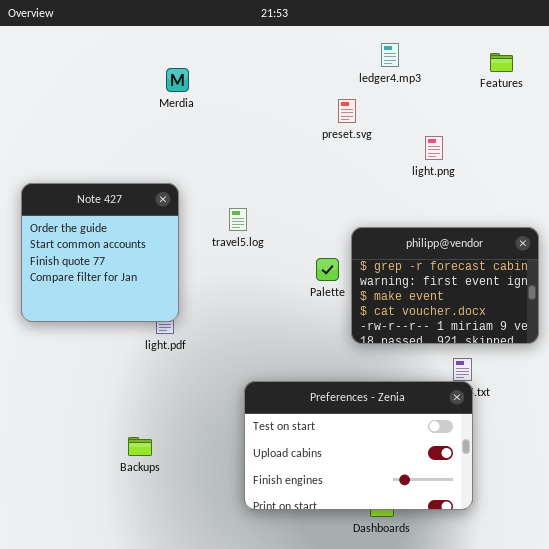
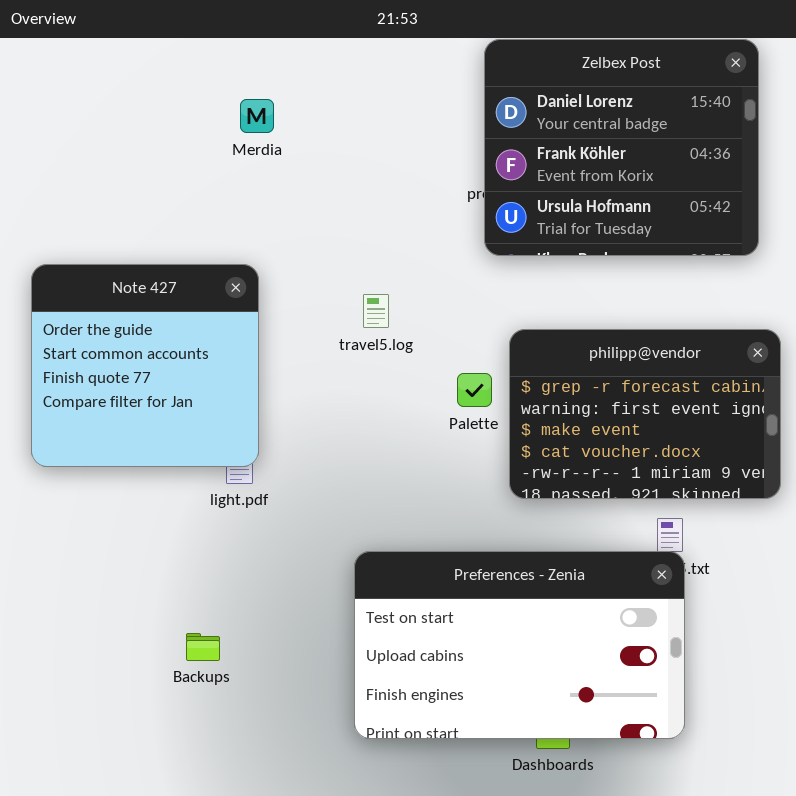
Zelbex Post: none -> [484,39,759,256], opened
travel5.log: [229,208,247,231] -> [363,294,389,328], moved

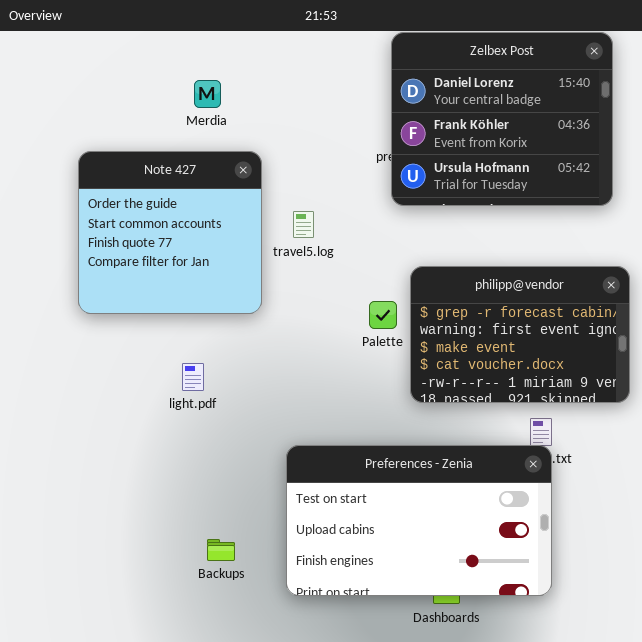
Note 427: [31,264,259,467] -> [78,151,262,314], moved
travel5.log: [363,294,389,328] -> [293,211,314,238], moved
Backups: [186,633,220,661] -> [207,539,235,561], moved

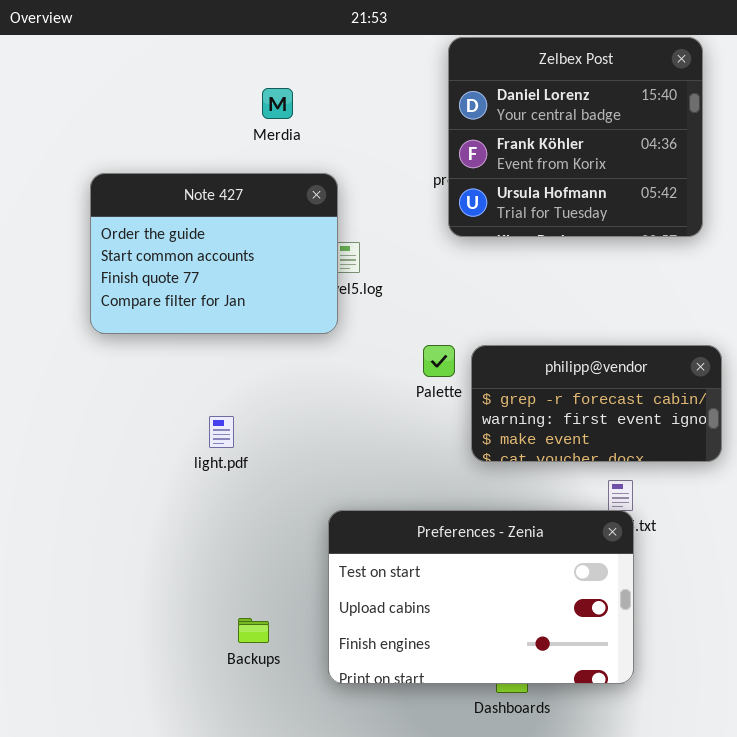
Merdia: [194,80,221,108] -> [262,88,293,119], moved
Note 427: [78,151,262,314] -> [90,173,338,334], resized
philipp@vendor: [410,266,630,403] -> [471,345,722,462], resized

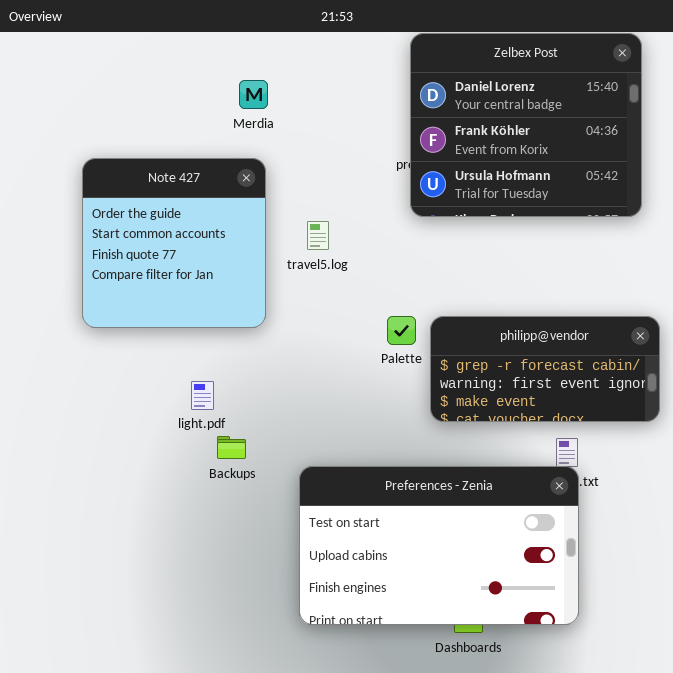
Note 427: [90,173,338,334] -> [82,158,266,328], resized
Backups: [238,618,269,643] -> [217,436,246,459], moved

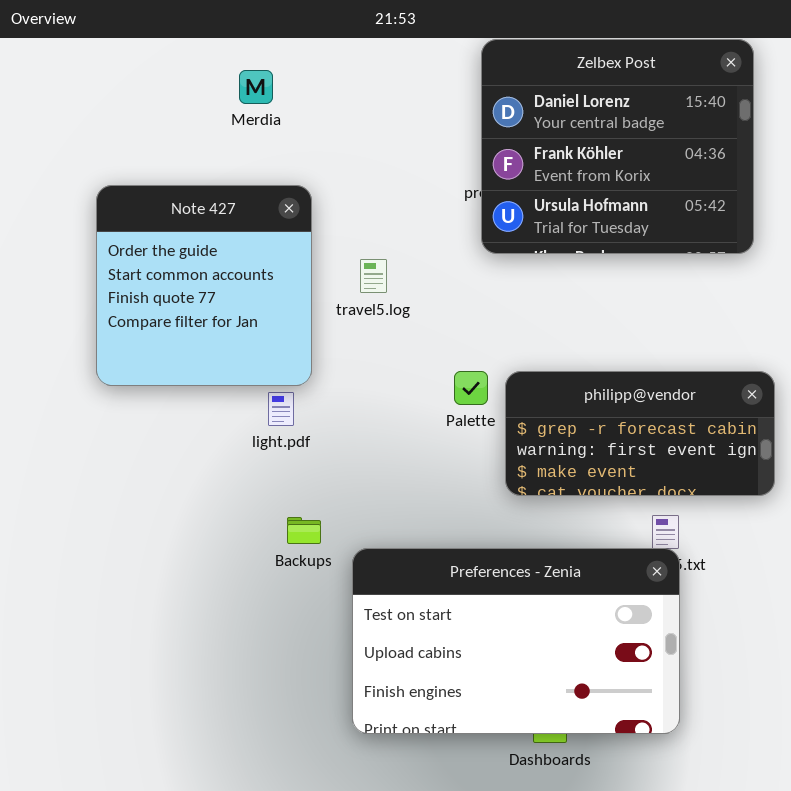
Merdia: [239,80,268,109] -> [239,70,273,104], moved
light.pdf: [191,381,214,410] -> [268,392,294,426], moved
Backups: [217,436,246,459] -> [287,517,321,544], moved

